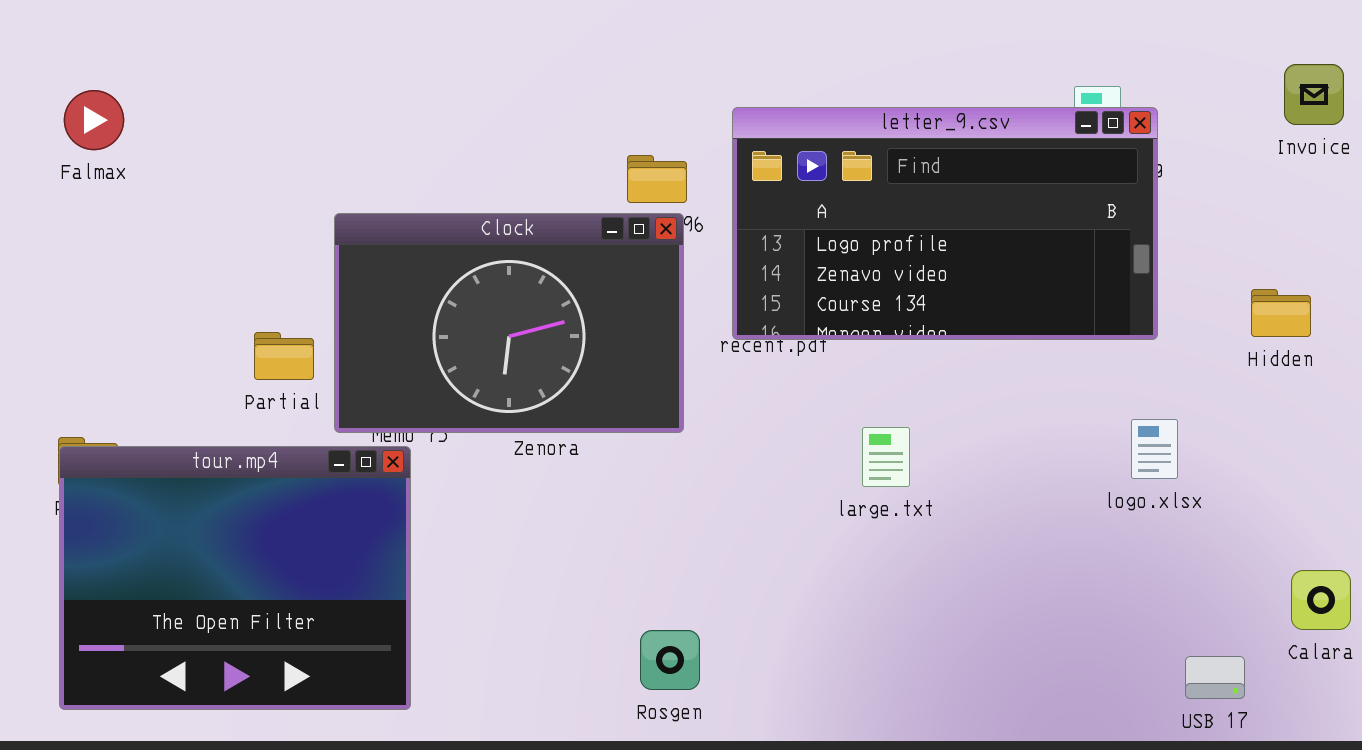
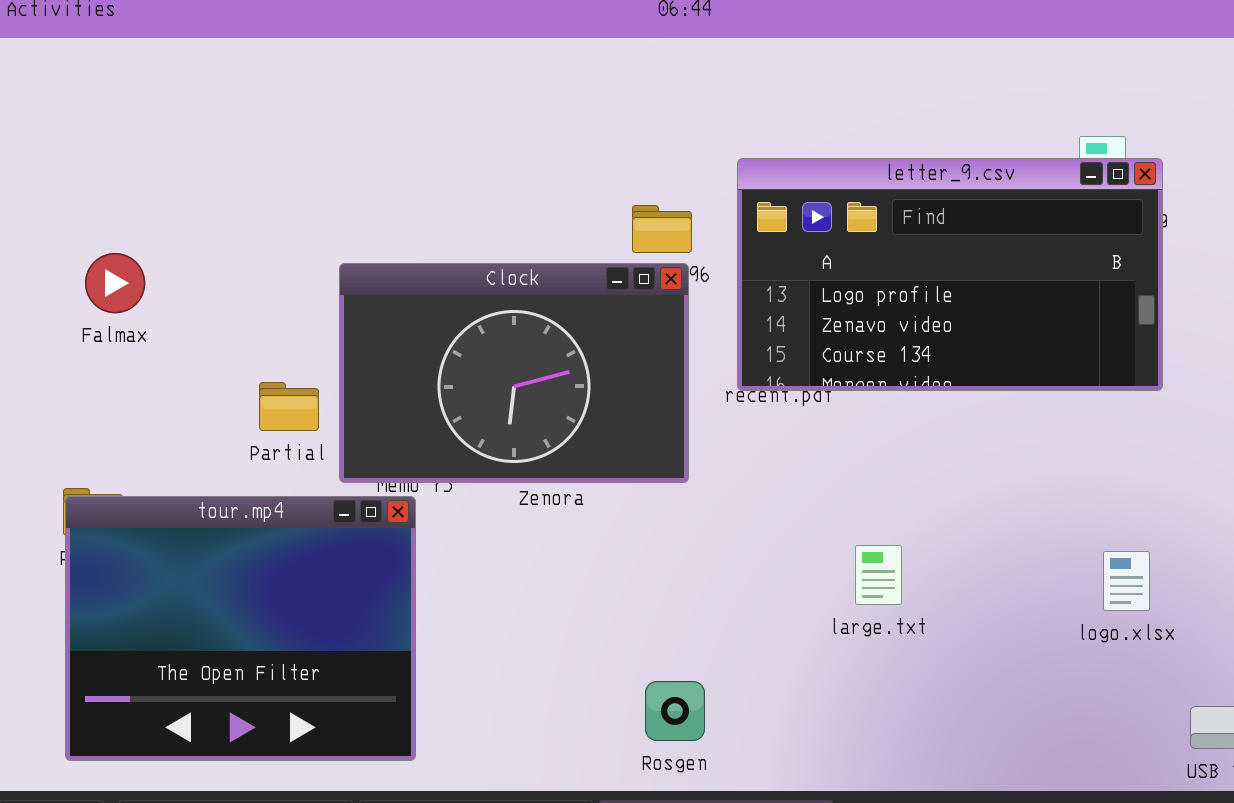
Falmax: [64,90,124,150] -> [85,253,145,313], moved
logo.xlsx: [1131,419,1178,479] -> [1103,551,1150,611], moved
large.txt: [862,427,910,487] -> [855,545,902,605], moved

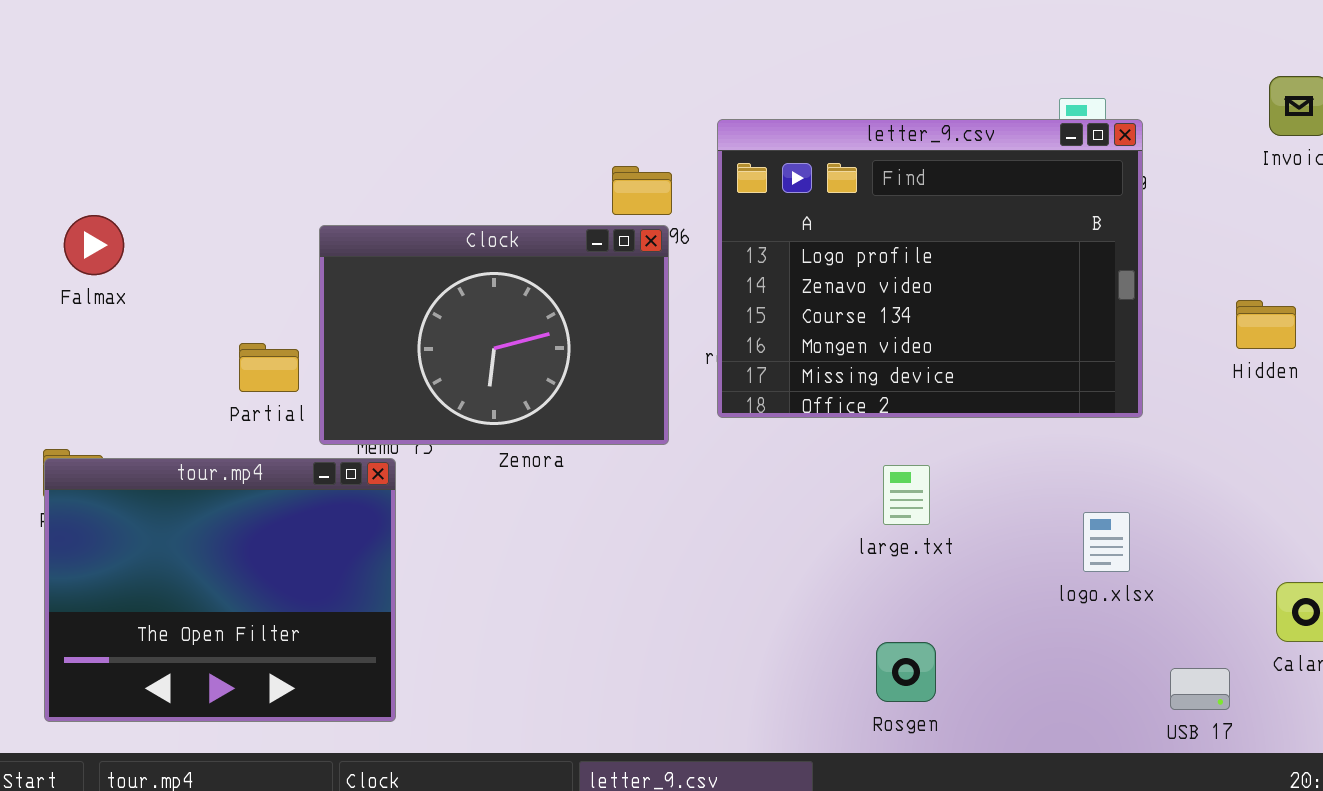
letter_9.csv: [737,158,1163,391] -> [717,119,1143,418], resized
large.txt: [855,545,902,605] -> [883,465,930,525], moved
Rosgen: [645,681,705,741] -> [876,642,936,702], moved

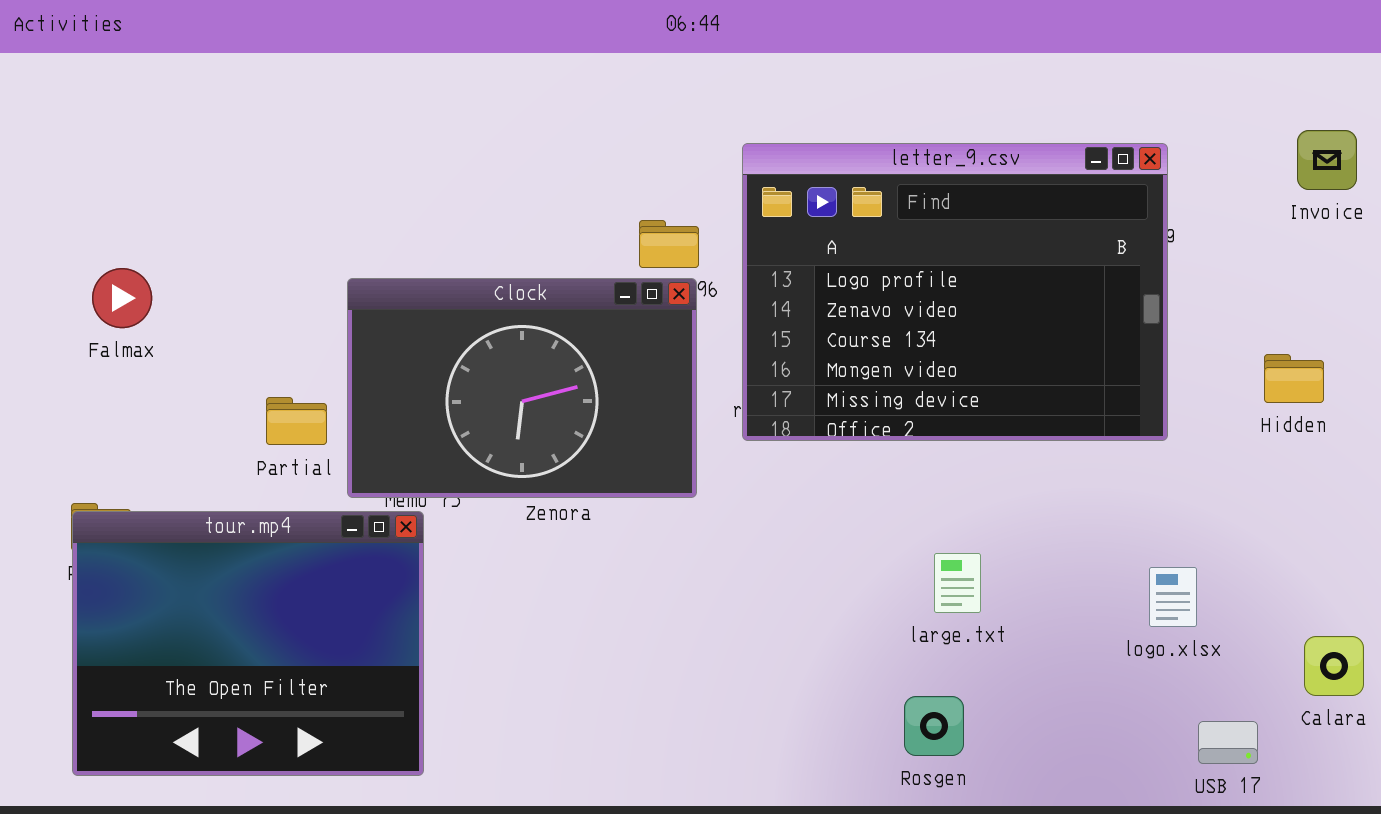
letter_9.csv: [717,119,1143,418] -> [742,143,1168,441], moved
large.txt: [883,465,930,525] -> [934,553,981,613], moved
logo.xlsx: [1083,512,1130,572] -> [1149,567,1197,627], moved

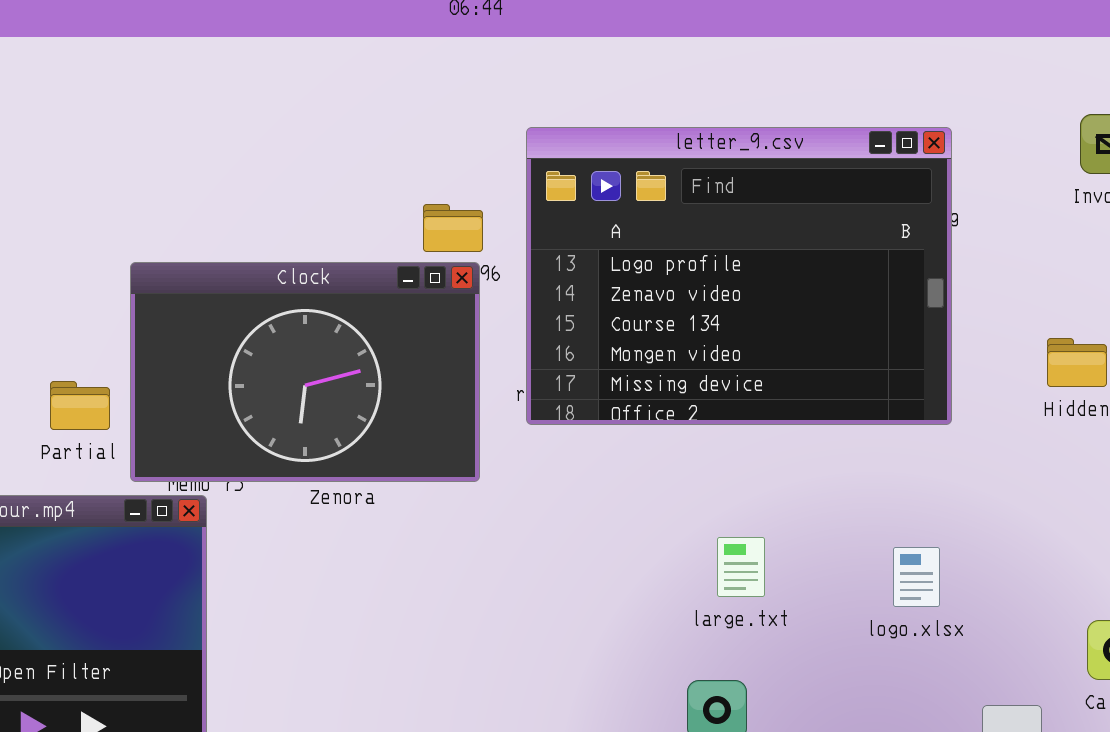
logo.xlsx: [1149,567,1197,627] -> [893,547,940,607], moved

